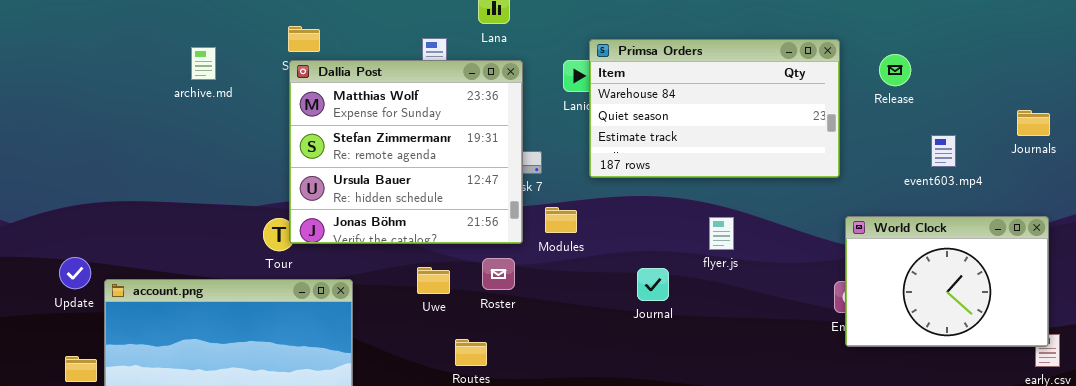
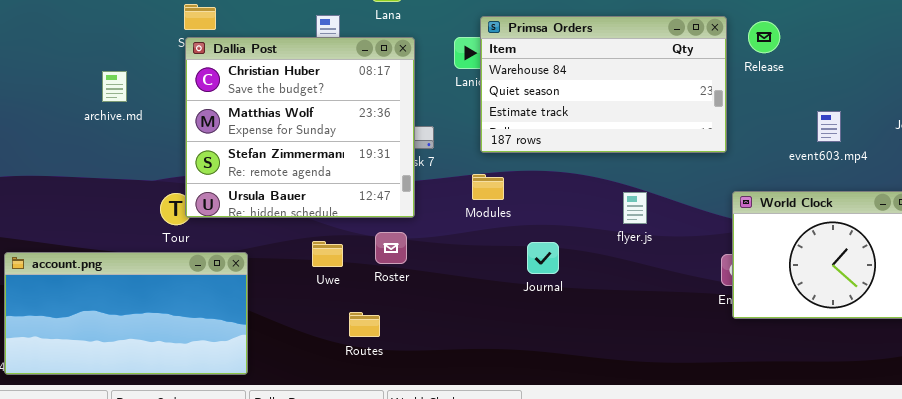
archive.md: [191,47,216,80] -> [102,71,127,102], moved
Release: [879,54,911,86] -> [748,21,780,53], moved
Dallia Post: [289,60,523,244] -> [185,37,415,218], scrolled up 1 row
Modules: [545,207,577,233] -> [472,174,504,200], moved
flyer.js: [709,217,734,250] -> [623,192,647,224], moved

